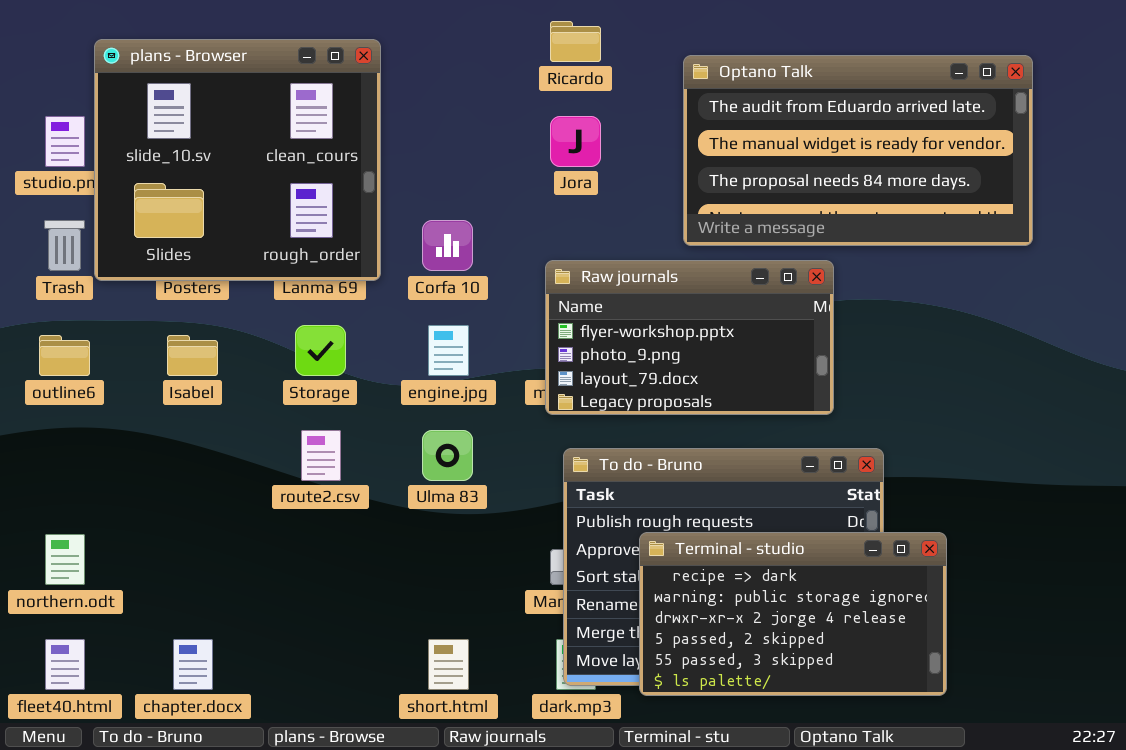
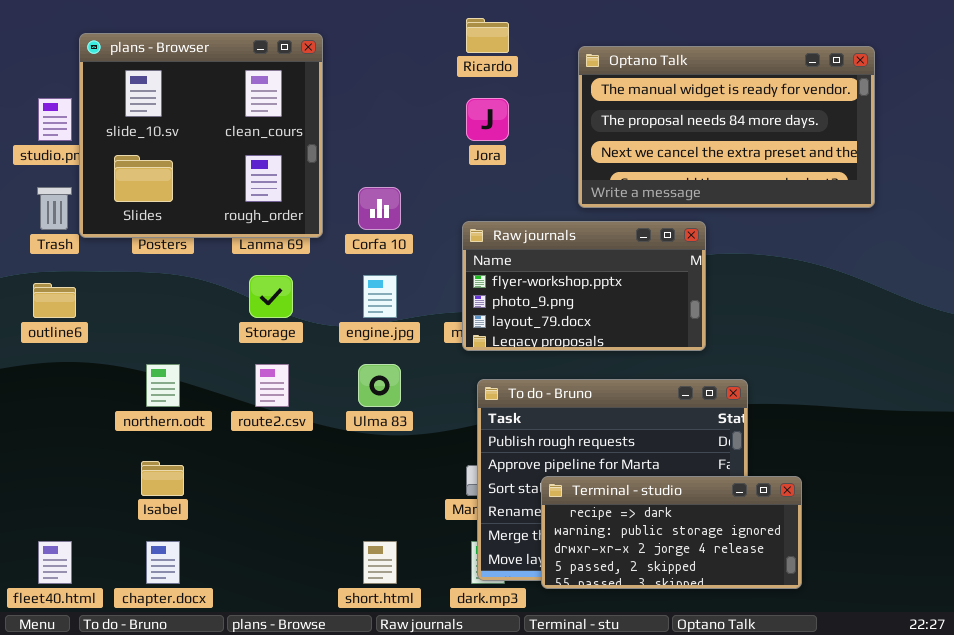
Optano Talk: [683,55,1033,246] -> [578,46,875,208], scrolled down 1 row
Isabel: [167,335,218,376] -> [141,461,184,496], moved
Terminal - studio: [639,532,947,696] -> [541,476,802,589], resized
northern.odt: [45,534,85,585] -> [146,364,180,407], moved

